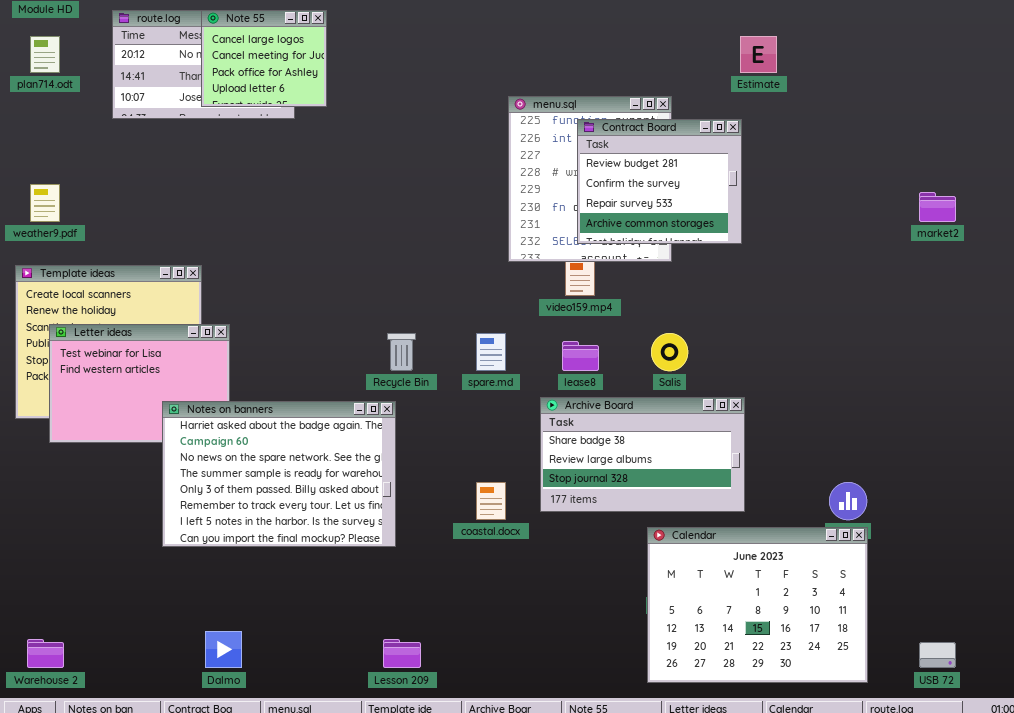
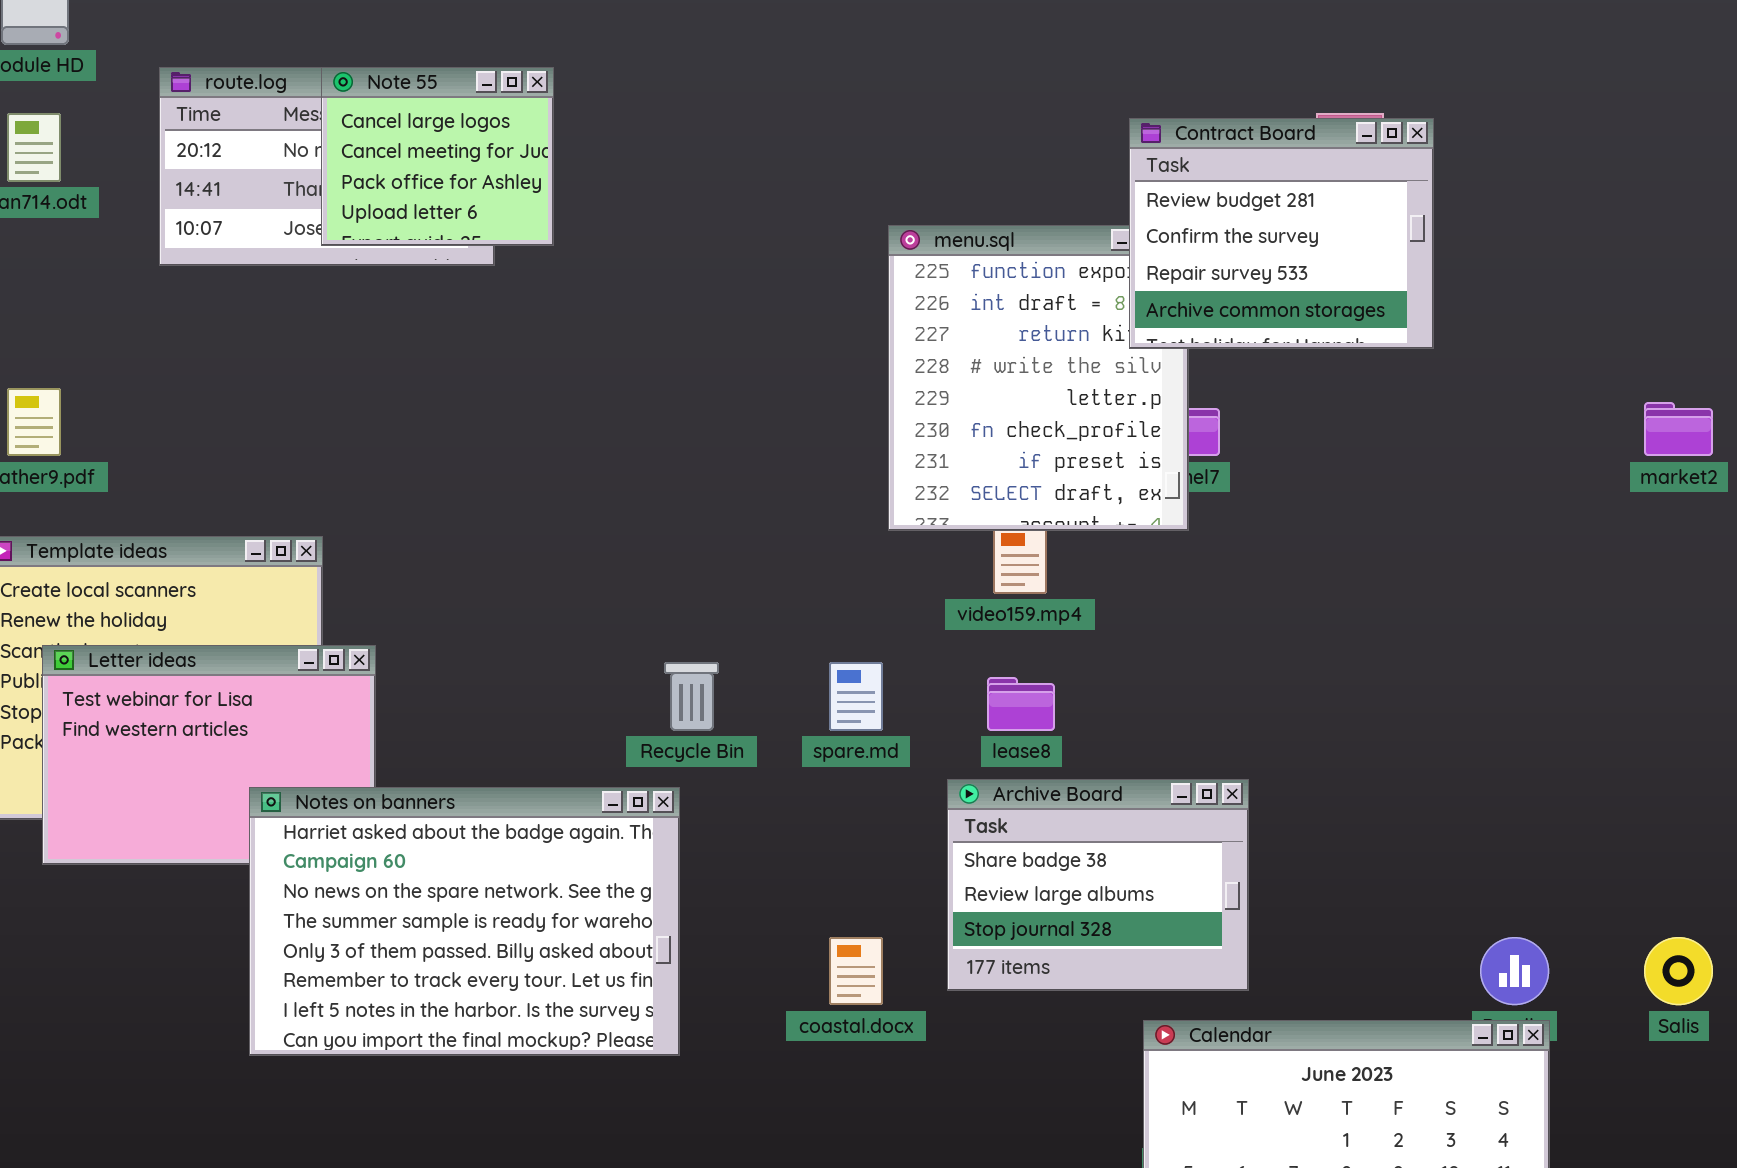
Contract Board: [577,119,742,244] -> [1129,118,1434,349], moved
Salis: [651,333,688,371] -> [1644,937,1713,1005], moved
Archive Board: [540,397,745,512] -> [947,779,1249,991], resized

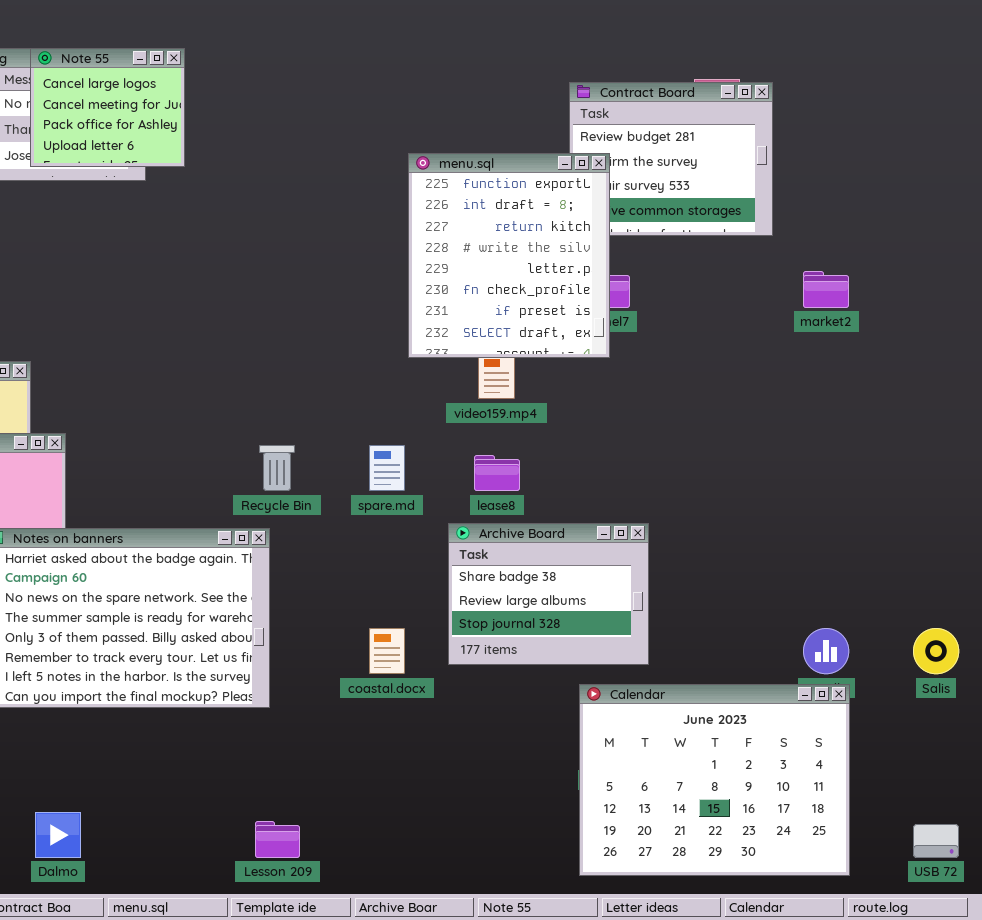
menu.sql: [888,225,1189,531] -> [408,153,610,358], raised
market2: [1644,402,1713,456] -> [803,271,849,308], moved

